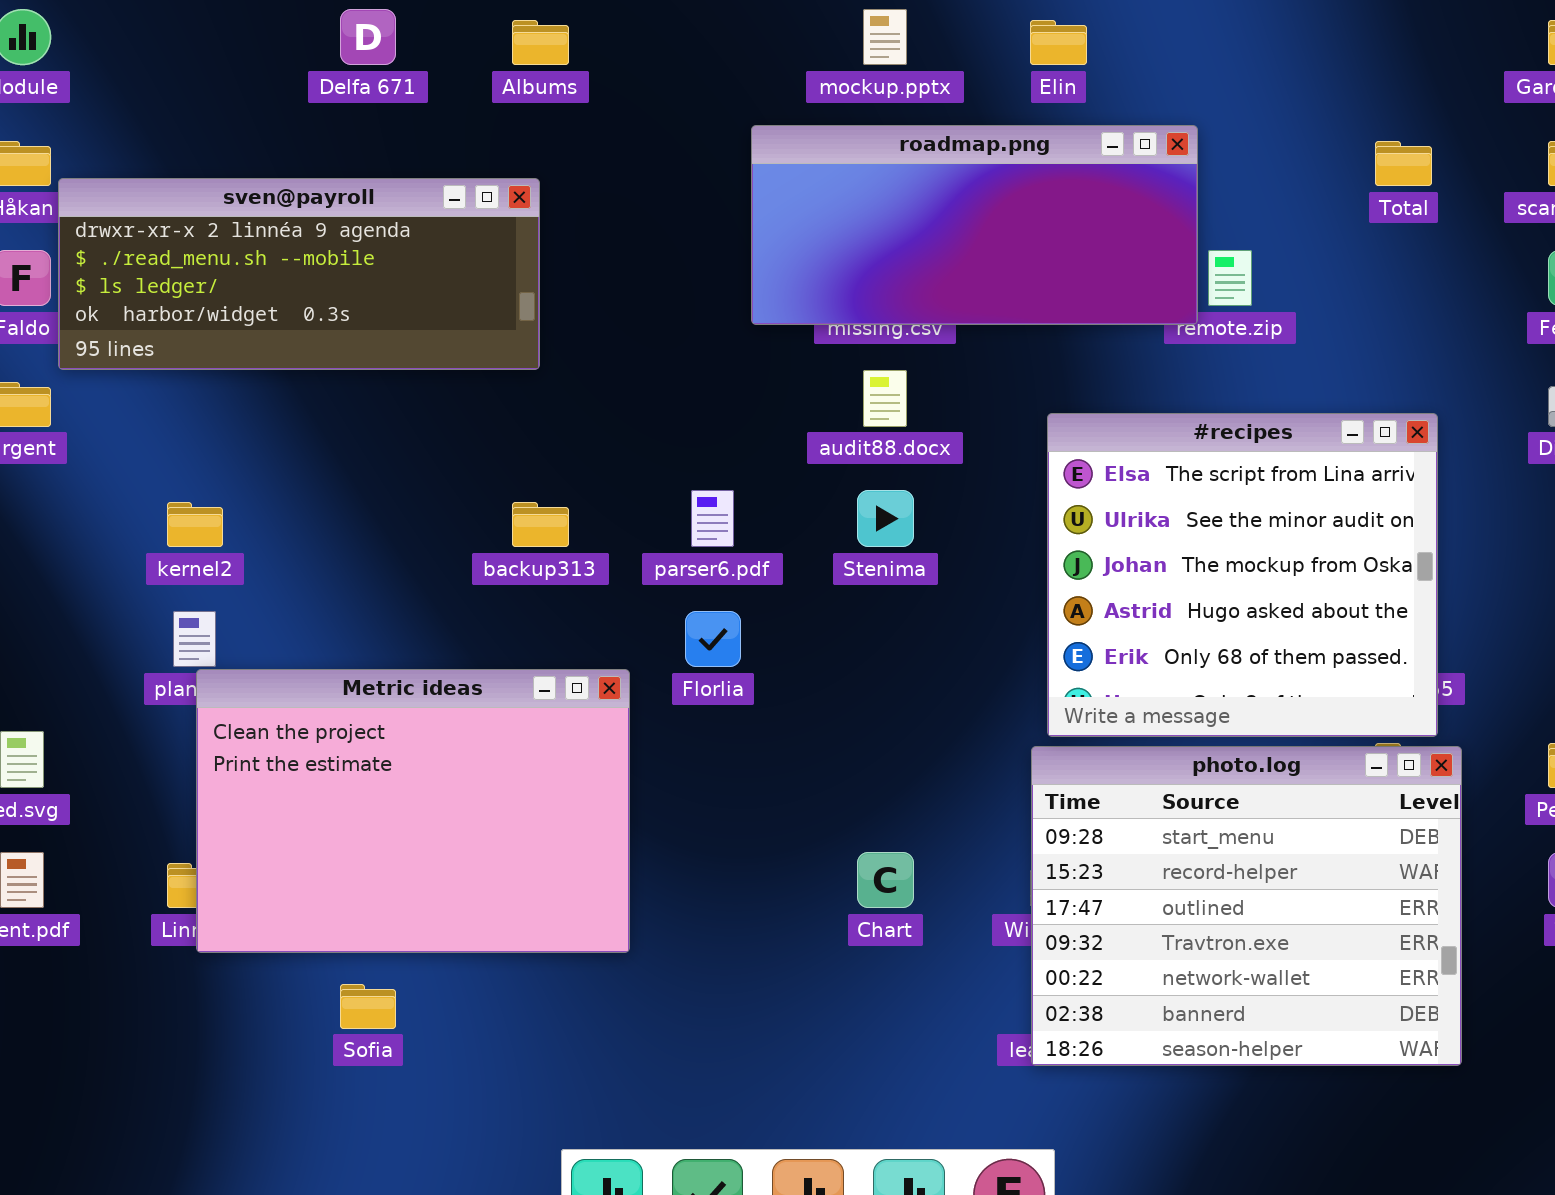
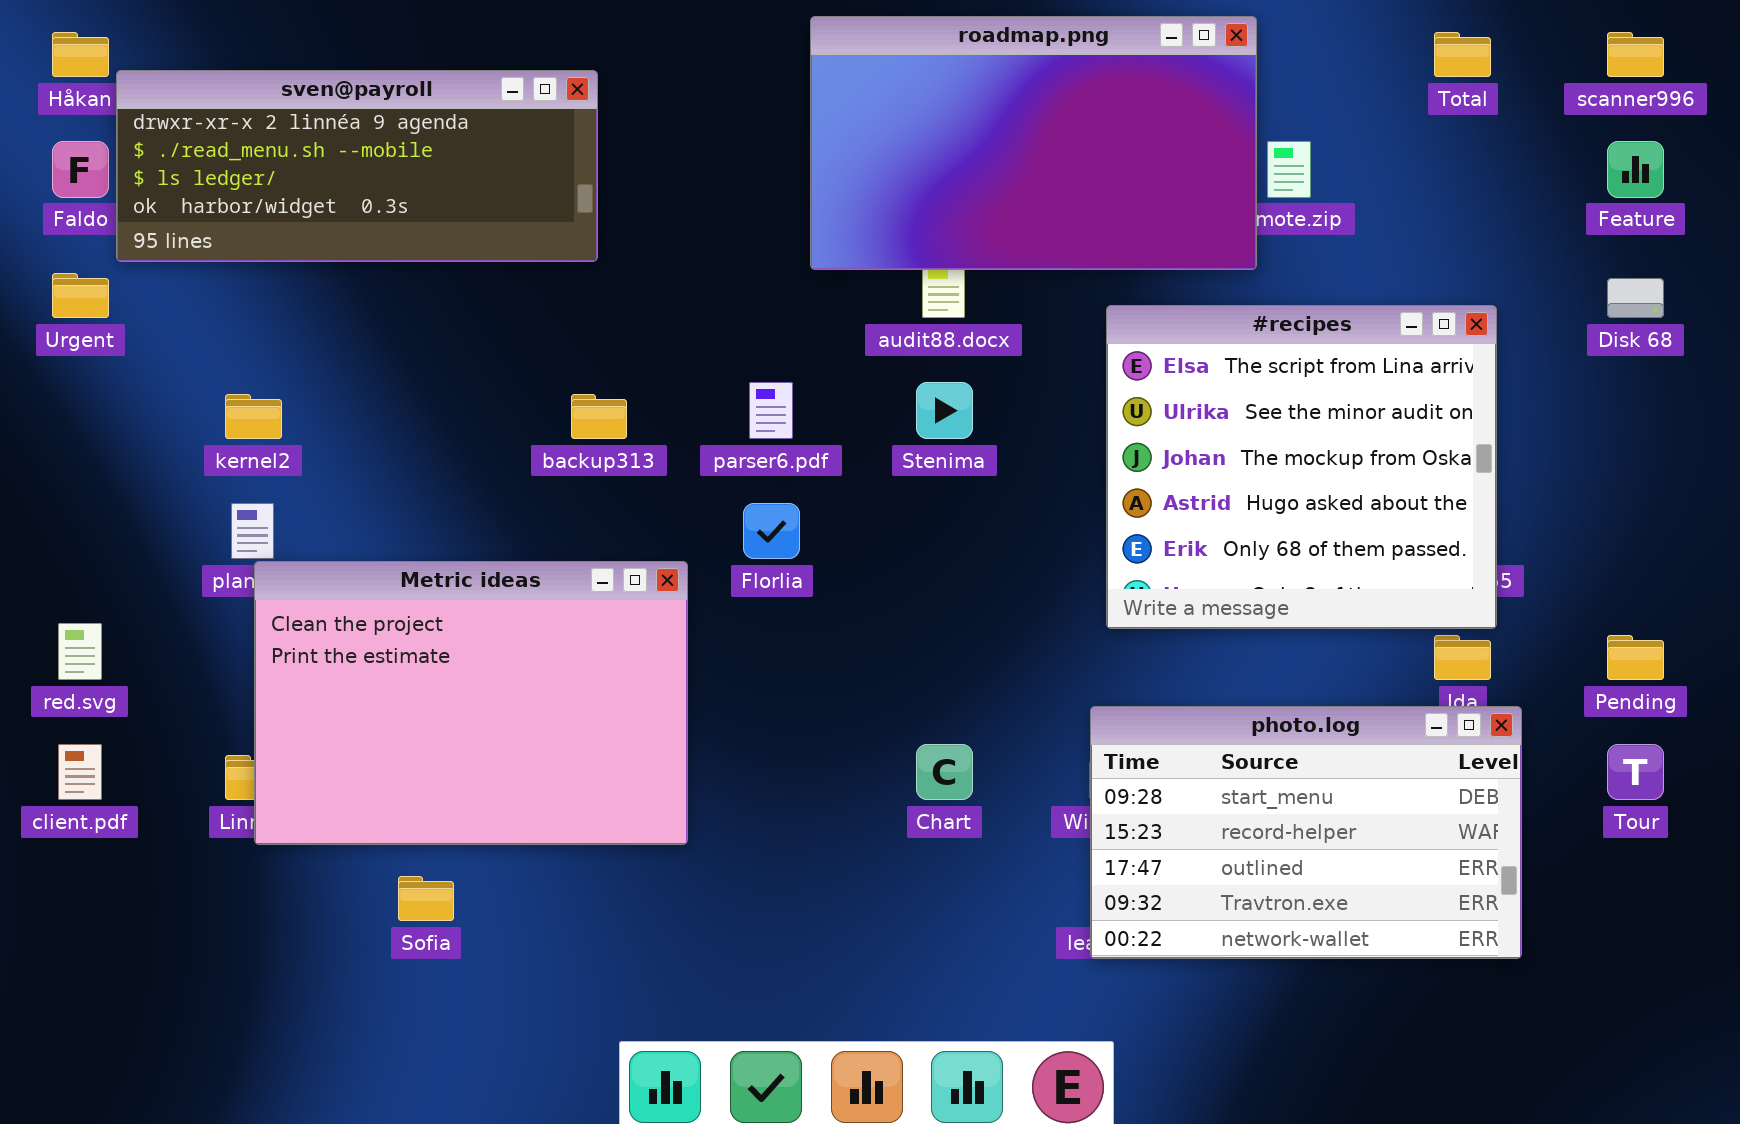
roadmap.png: [751,125,1198,325] -> [810,16,1257,270], resized
photo.log: [1031,746,1462,1066] -> [1090,706,1522,959], resized

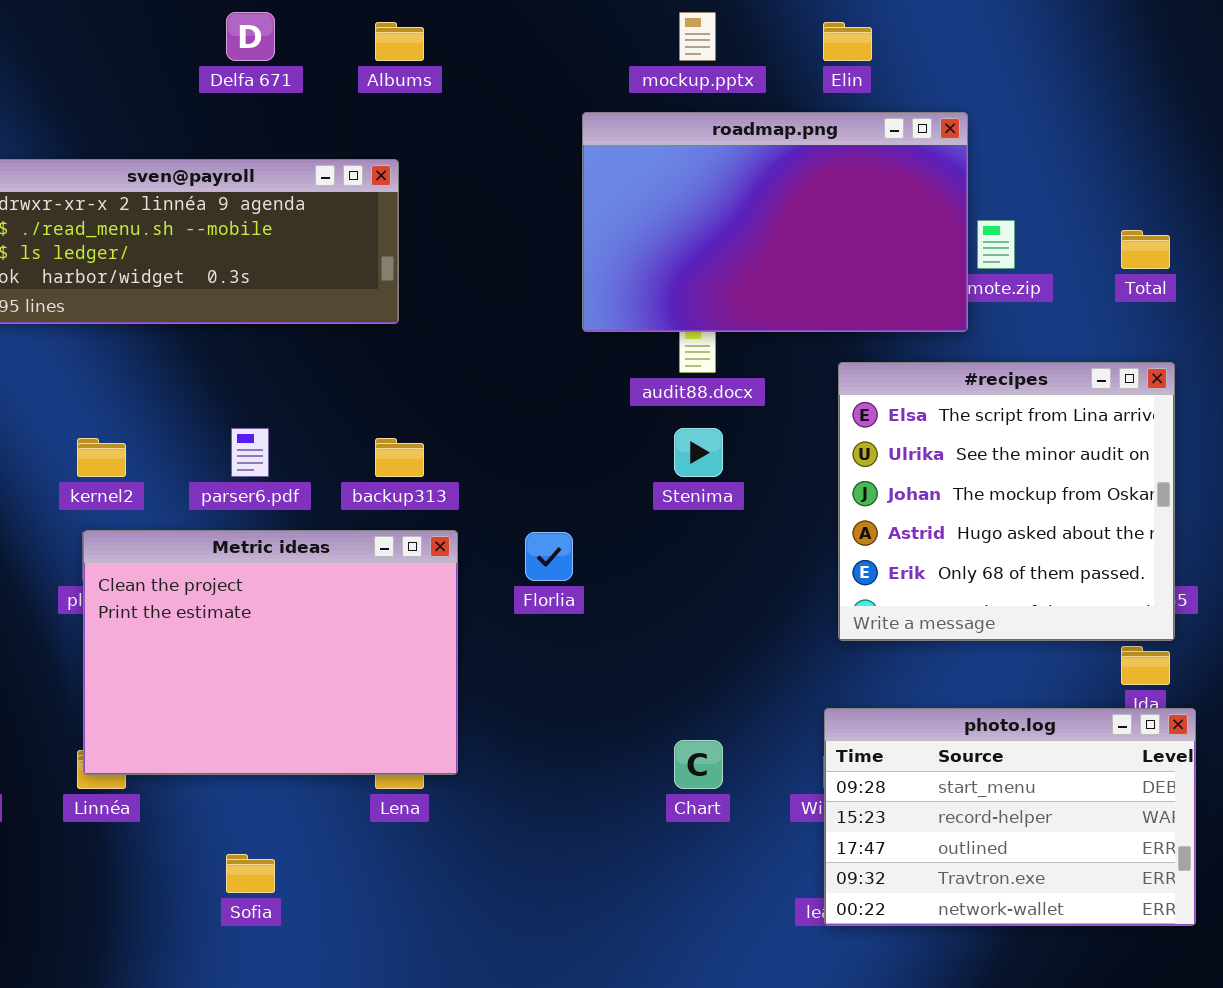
Total: [1434,32,1491,77] -> [1121,230,1170,269], moved
parser6.pdf: [749,382,793,439] -> [231,428,269,477], moved
Metric ideas: [254,561,688,845] -> [83,530,458,775], moved

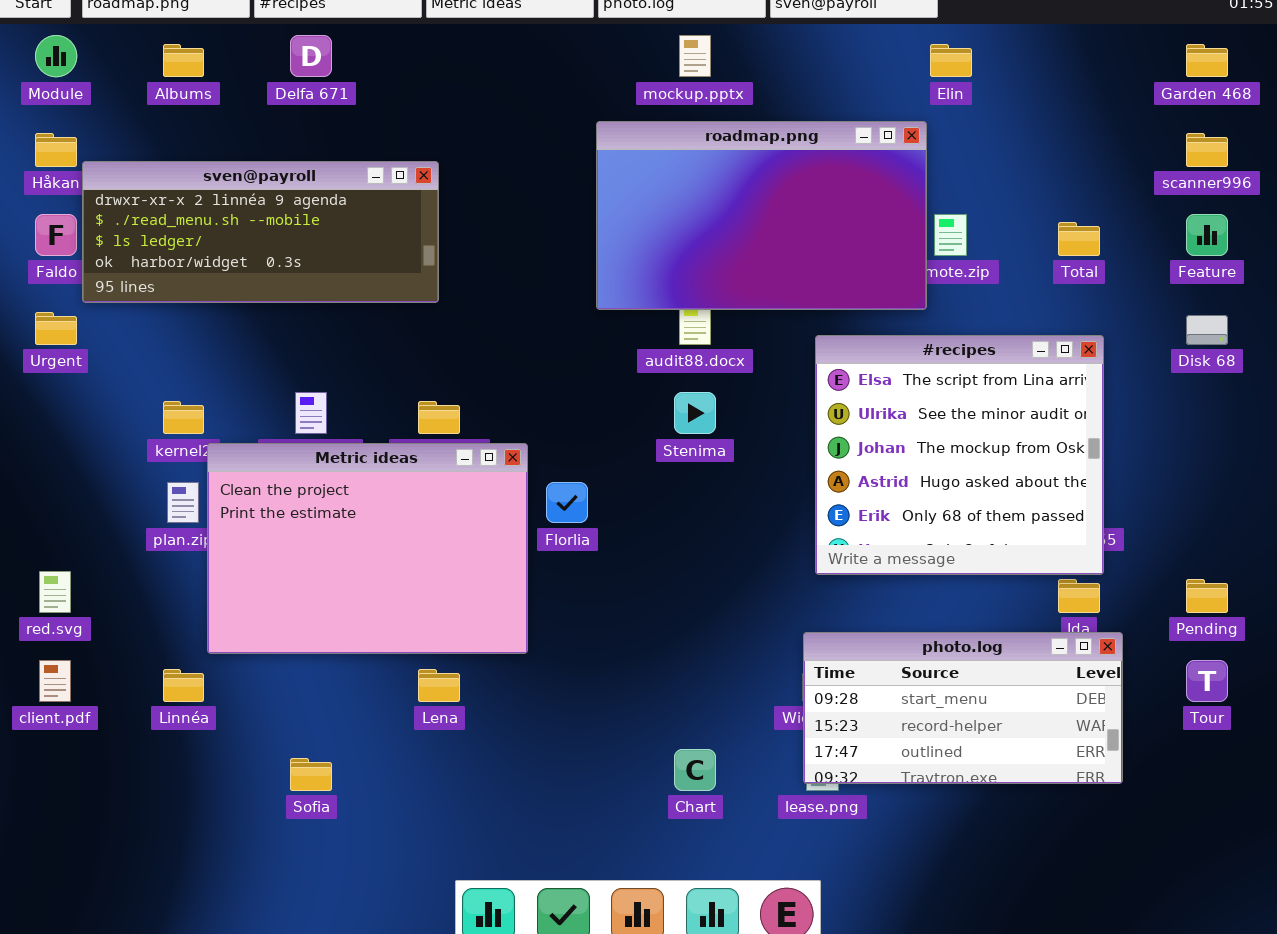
Albums: [375,22,424,61] -> [163,44,204,77], moved
Elin: [823,22,872,61] -> [930,44,972,77], moved
Metric ideas: [83,530,458,775] -> [207,443,528,654], moved
photo.log: [824,708,1196,926] -> [803,632,1123,784], resized
Chart: [674,740,723,789] -> [674,749,716,791], moved

